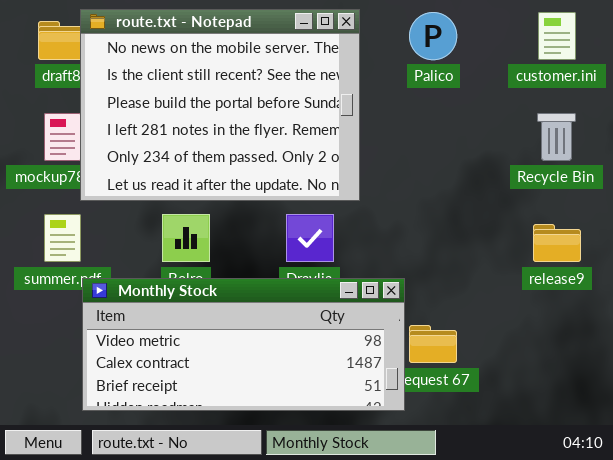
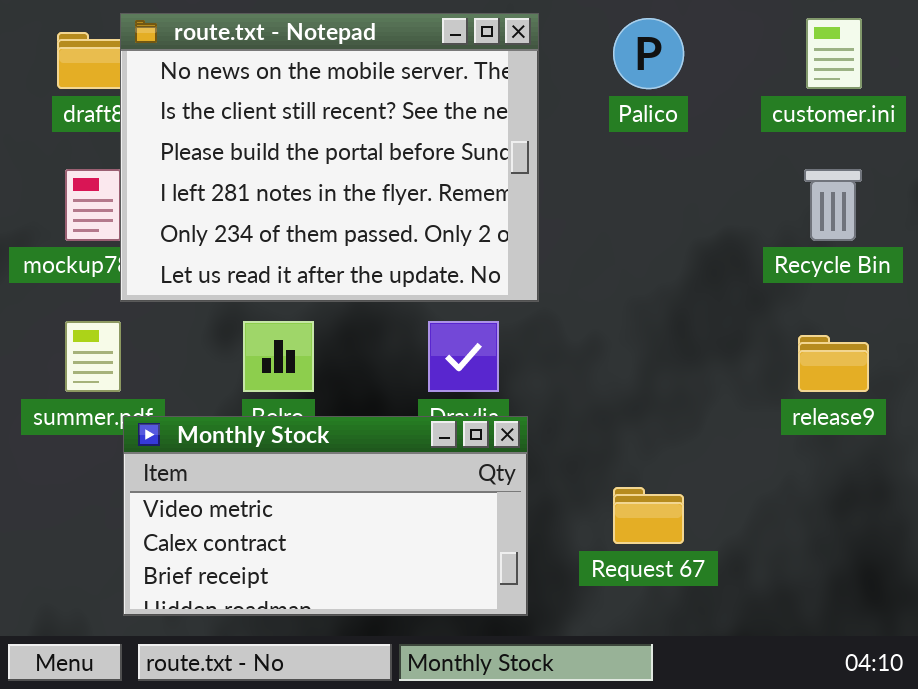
Monthly Stock: [82,278,405,411] -> [123,416,528,616], resized

